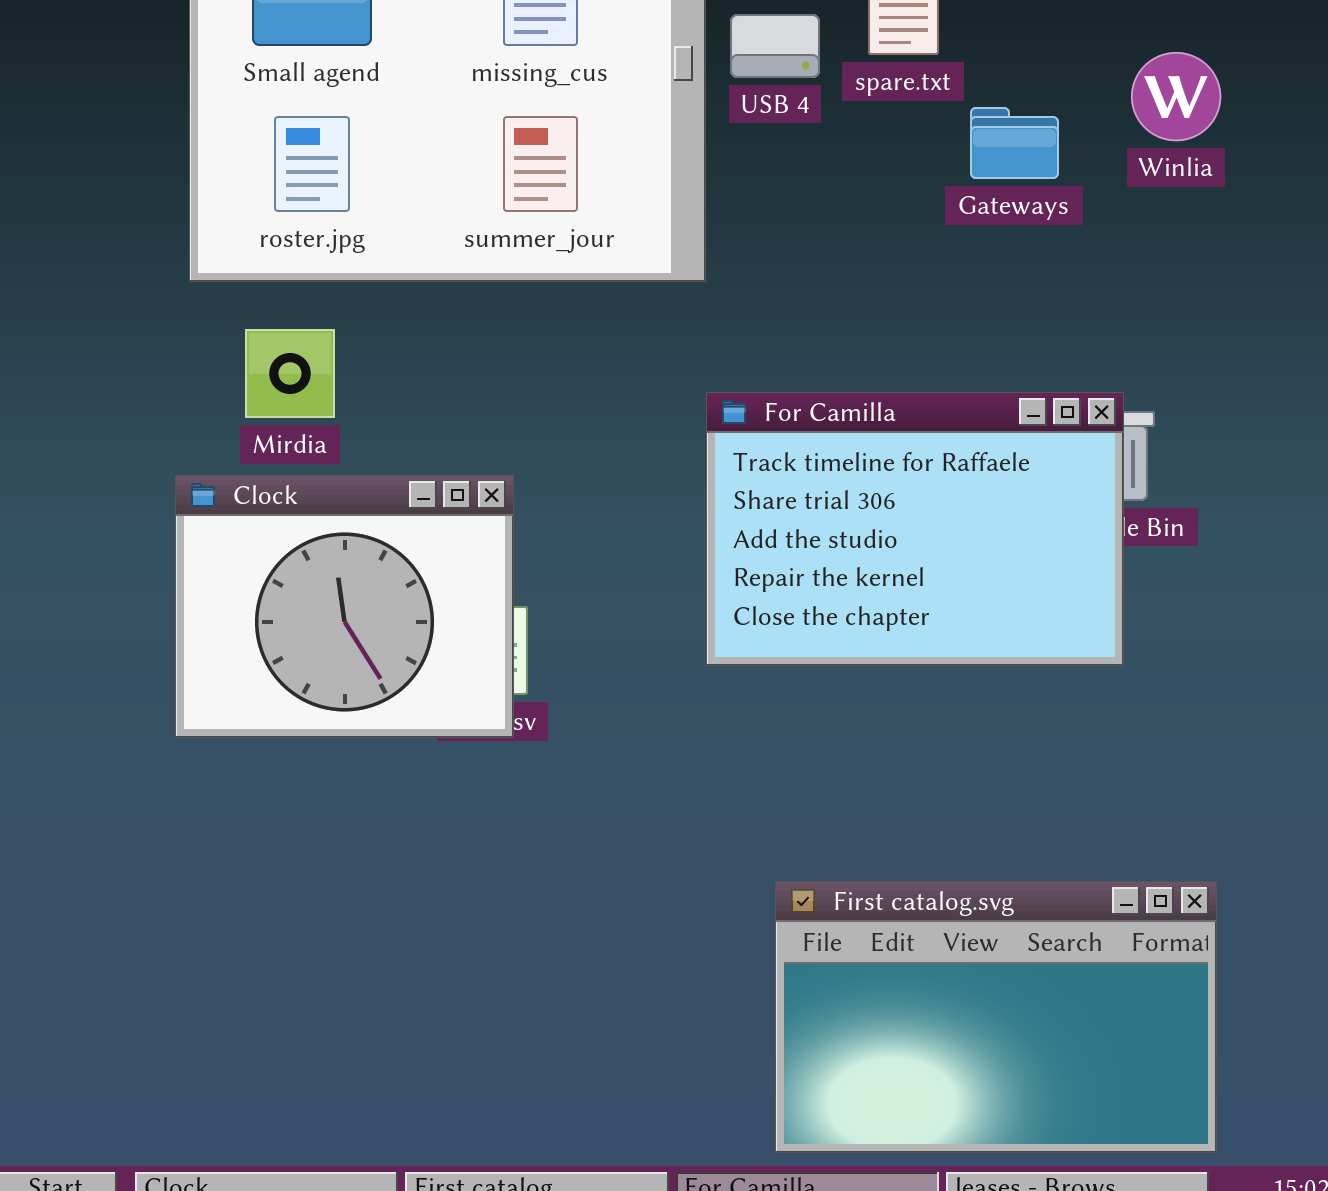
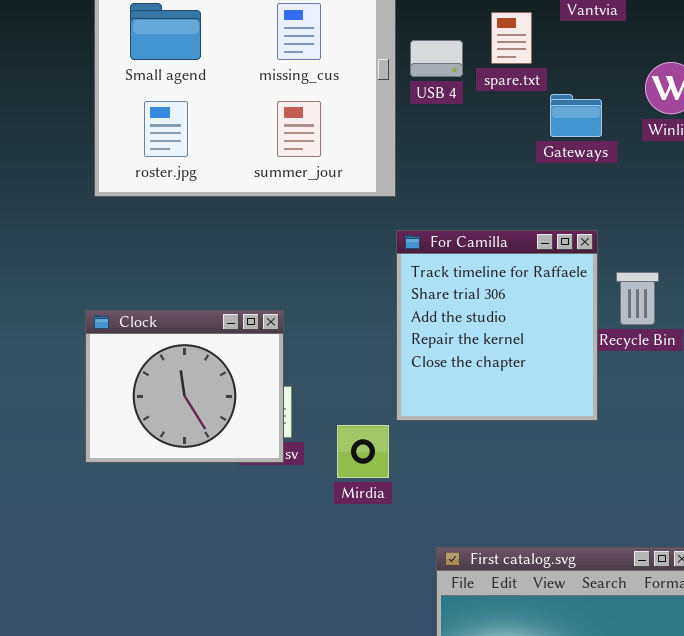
Mirdia: [245,329,335,418] -> [337,425,389,478], moved
For Camilla: [706,392,1124,666] -> [396,230,598,421], resized

